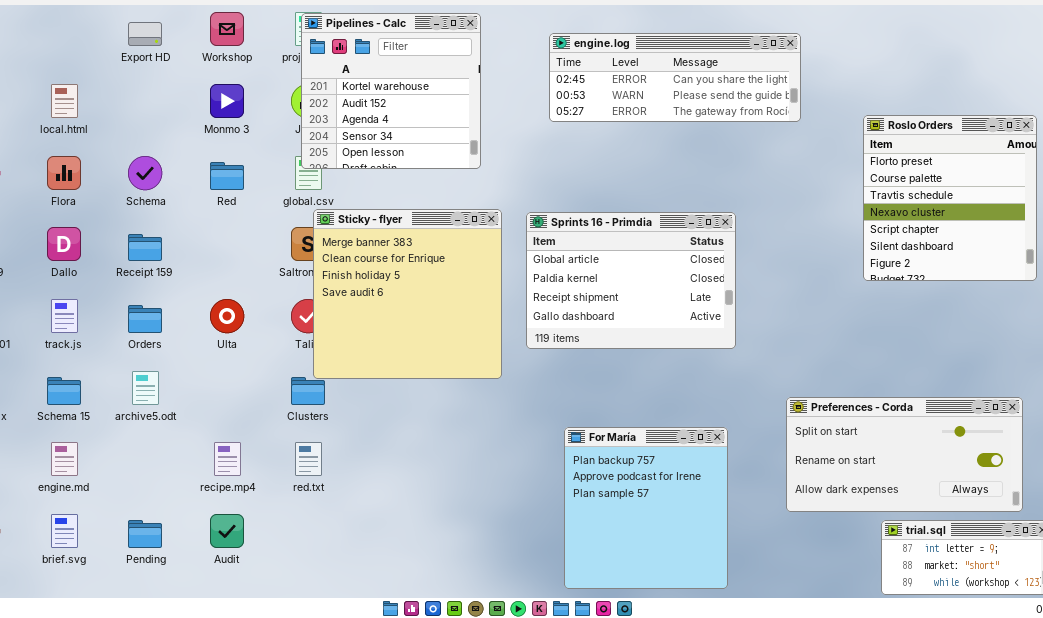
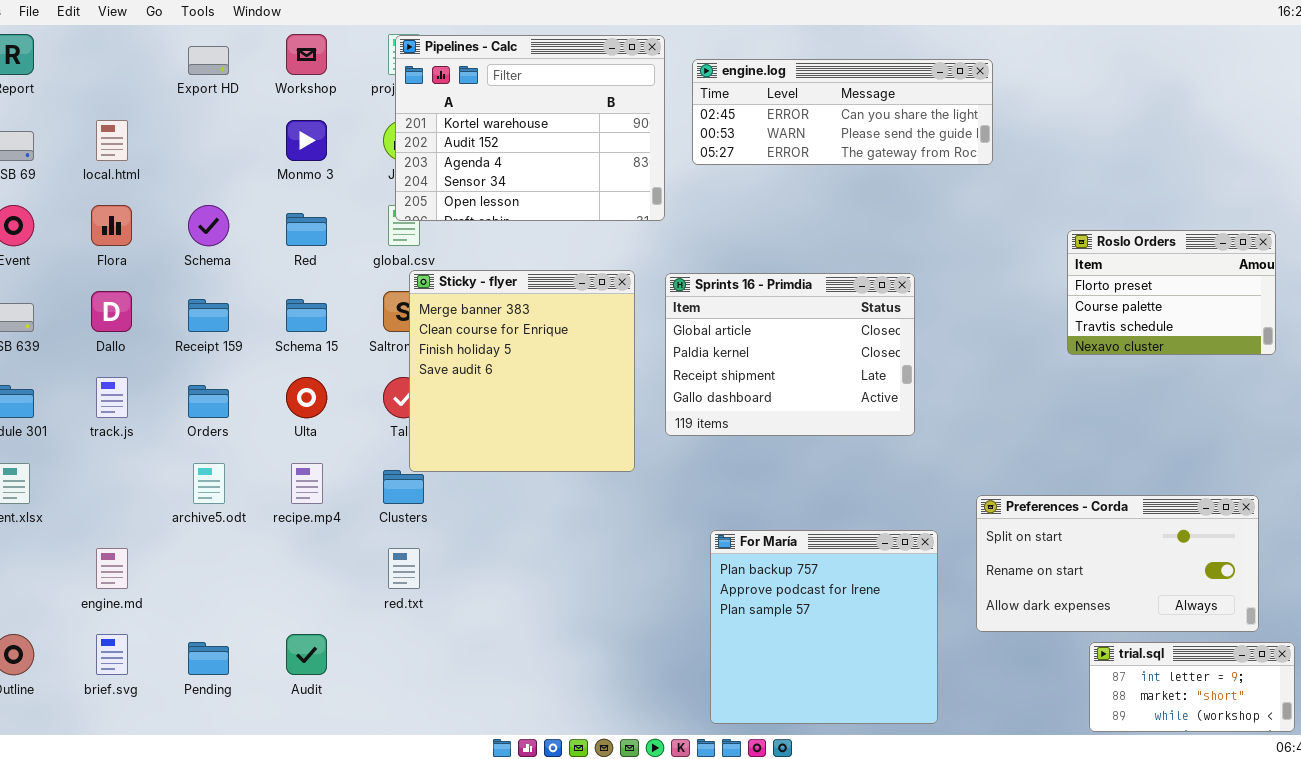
Pipelines - Calc: [301,13,481,169] -> [395,35,665,221], resized
Roslo Orders: [863,115,1037,281] -> [1067,230,1276,355], resized
Schema 15: [47,377,81,405] -> [286,299,327,332], moved
For María: [564,427,728,589] -> [710,530,938,724], resized
recipe.mp4: [214,442,241,476] -> [291,463,323,504], moved

